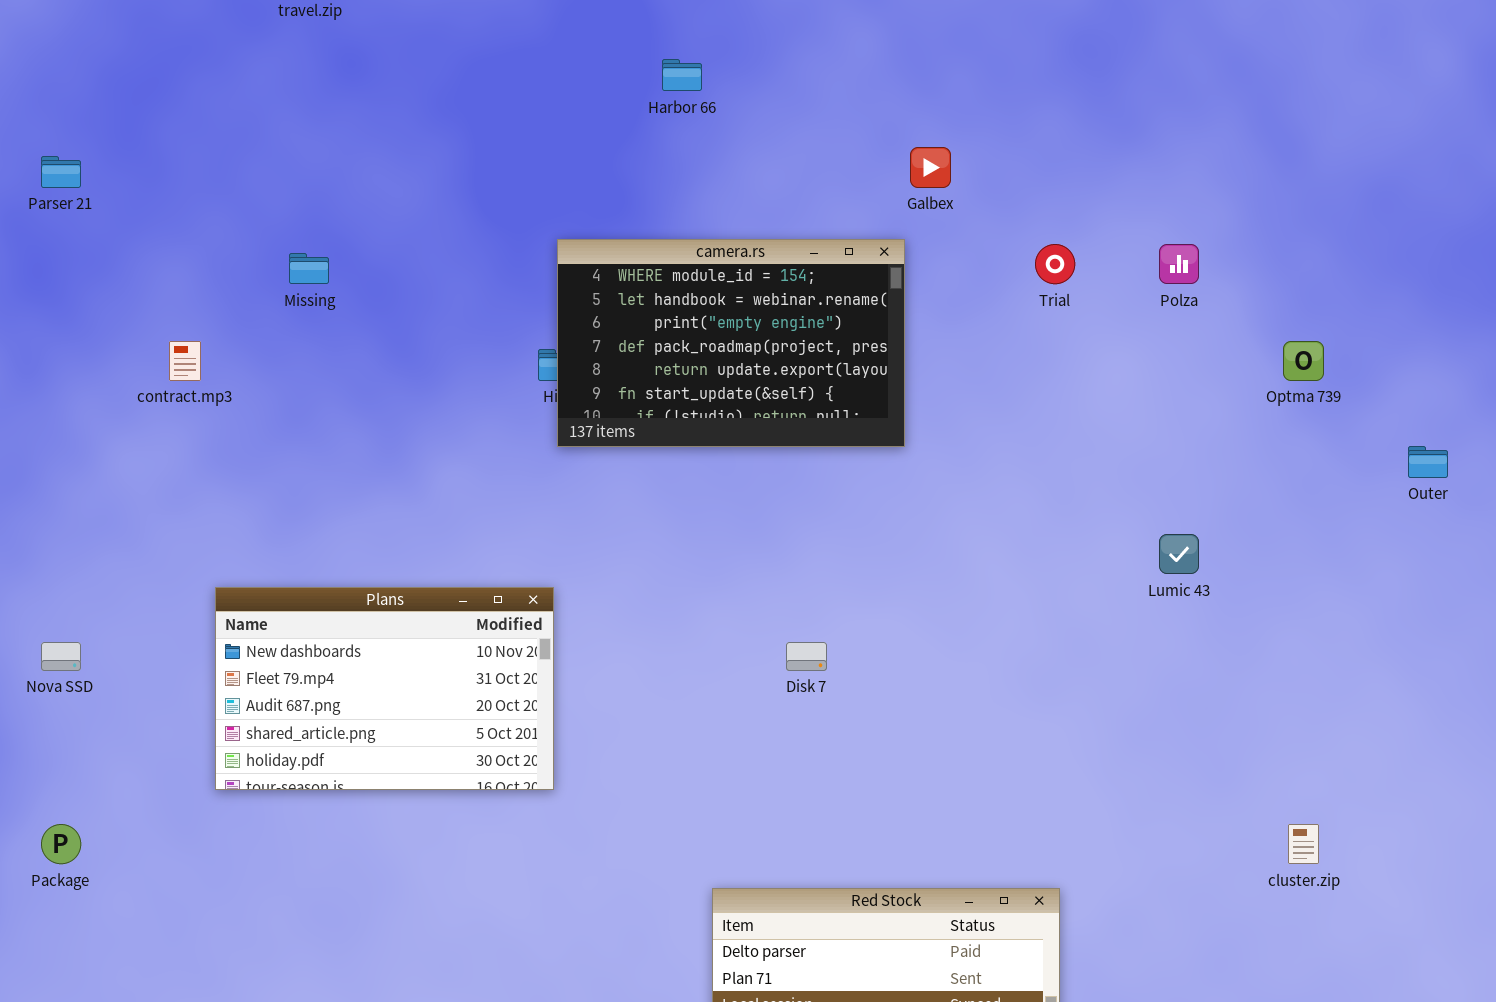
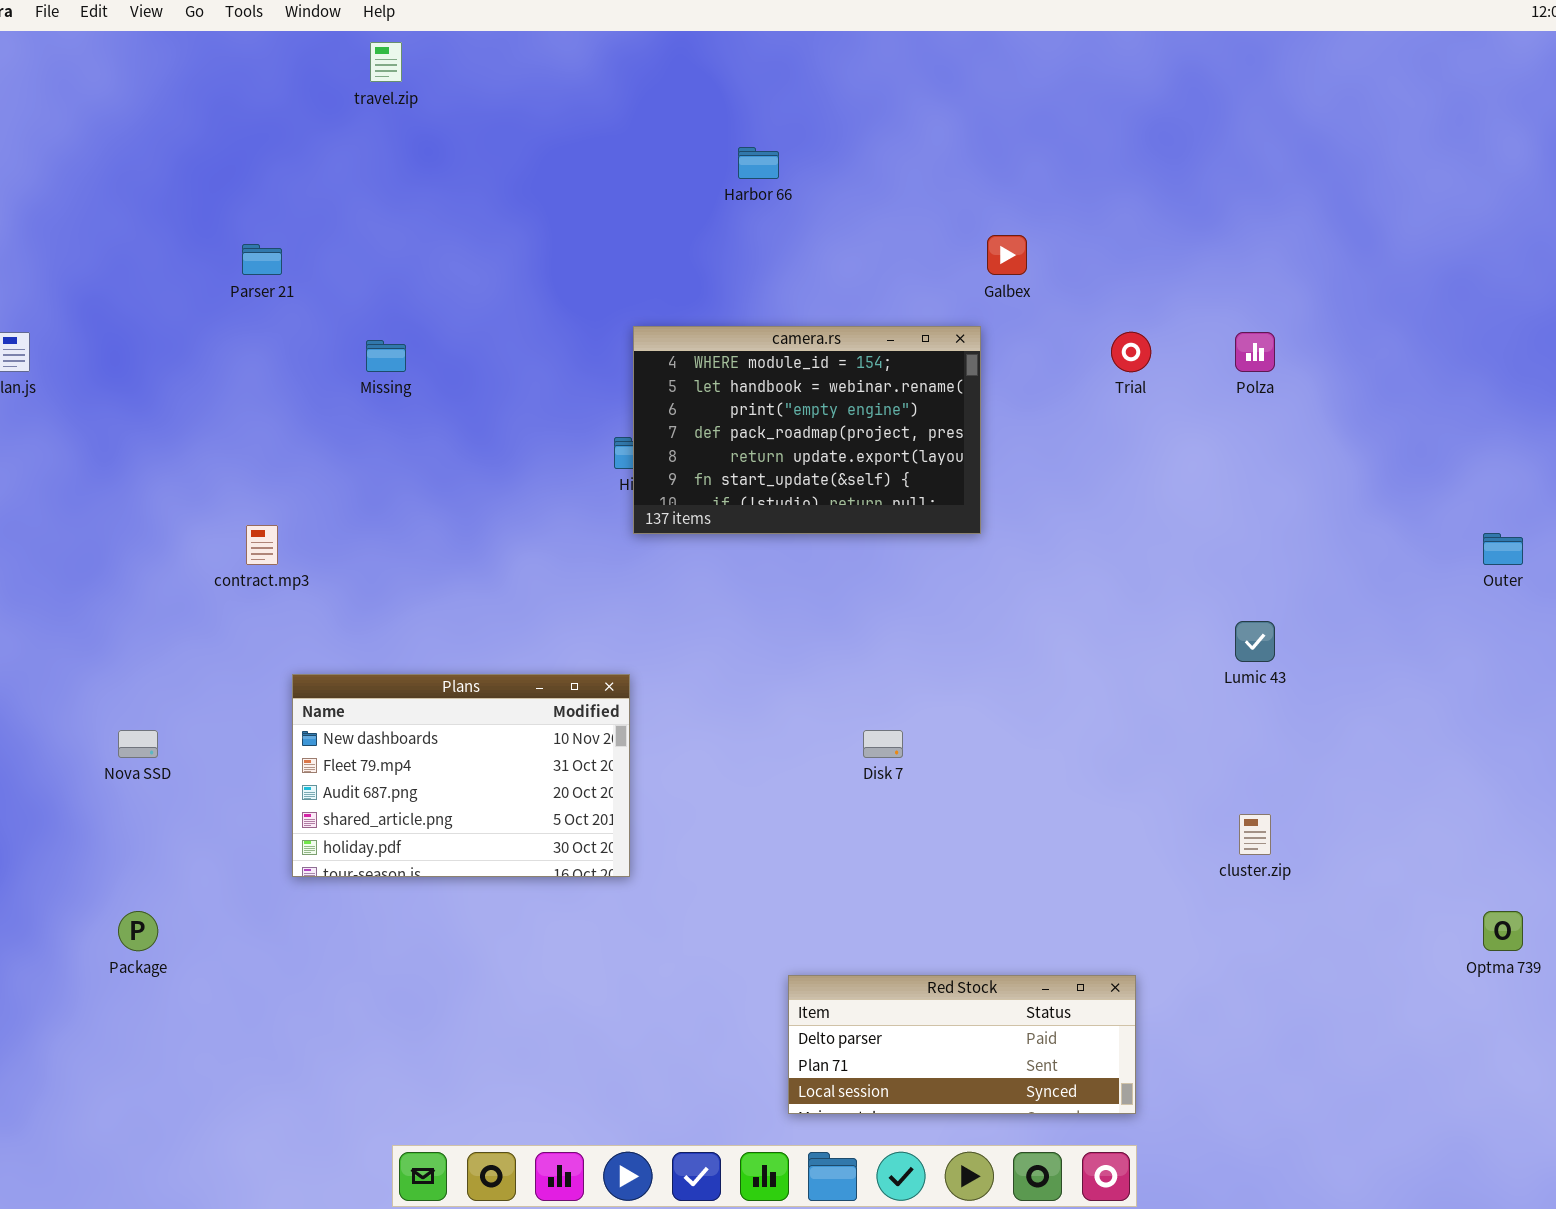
Parser 21: [41,156,81,188] -> [242,244,282,275], moved
contract.mp3: [169,341,201,381] -> [246,525,278,565], moved
Optma 739: [1283,341,1324,381] -> [1483,911,1523,951], moved
cluster.zip: [1288,824,1319,864] -> [1239,814,1271,855], moved

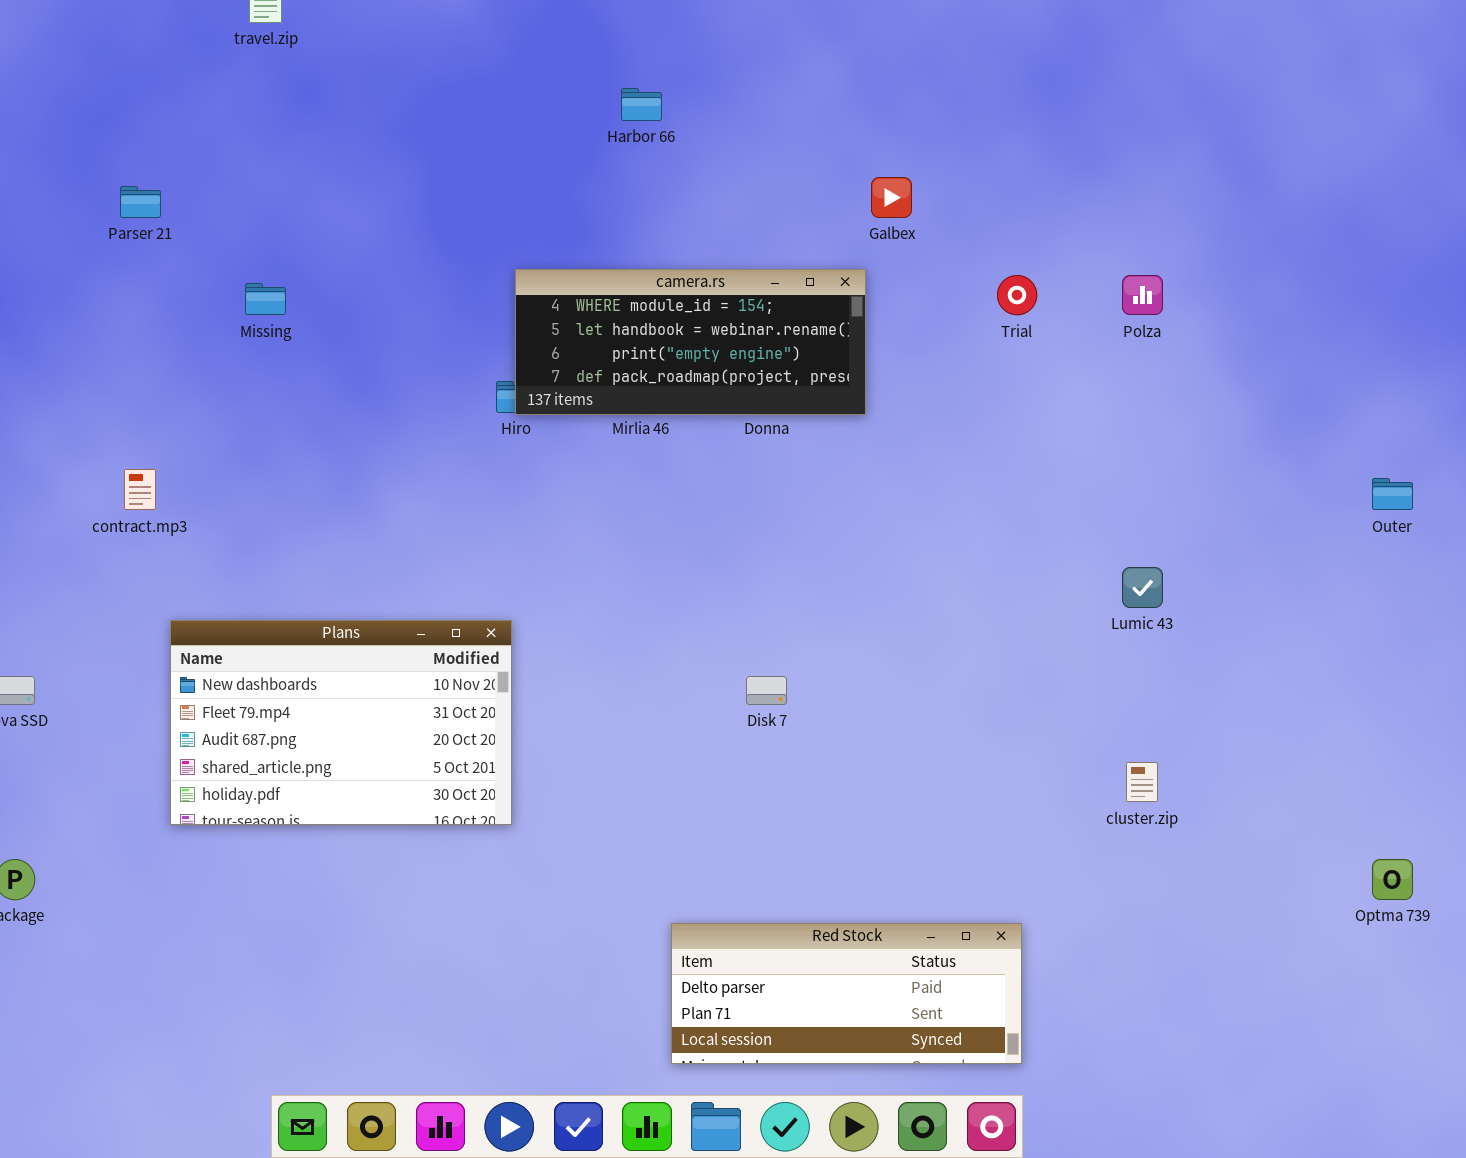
camera.rs: [633,326,981,534] -> [515,269,866,415], resized

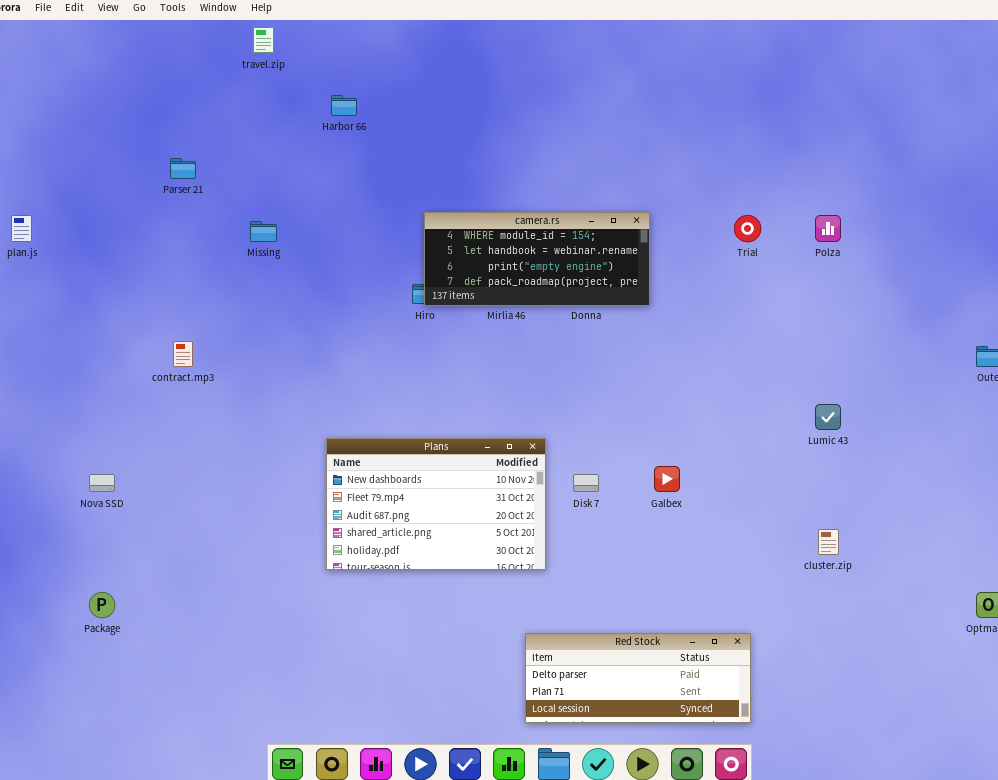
Harbor 66: [621,88,662,121] -> [331,95,357,116], moved
Galbex: [871,177,912,218] -> [654,466,680,492], moved
Plans: [170,620,512,825] -> [326,438,546,570], moved

